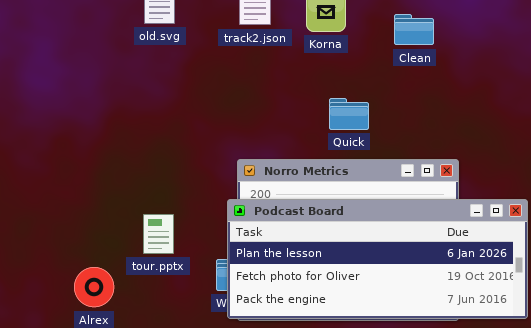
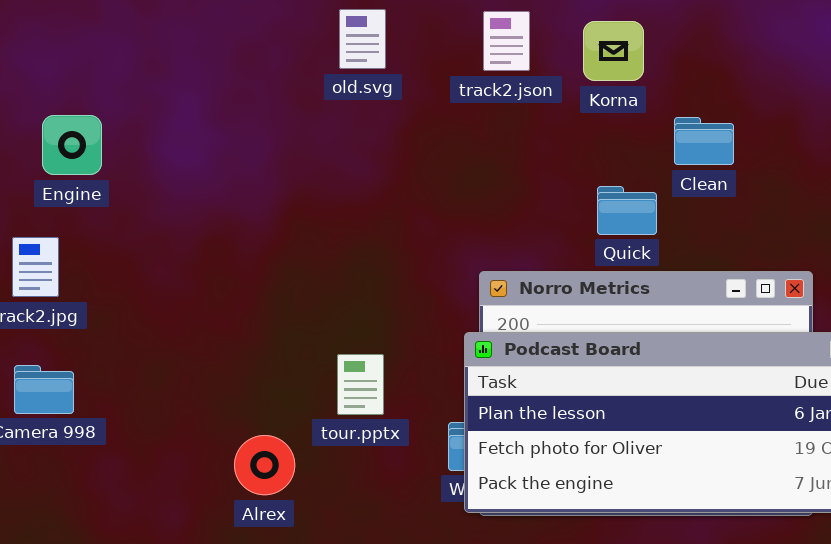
Clean: [394,14,434,45] -> [674,117,734,165], moved
Quick: [329,98,369,130] -> [597,186,657,235], moved

